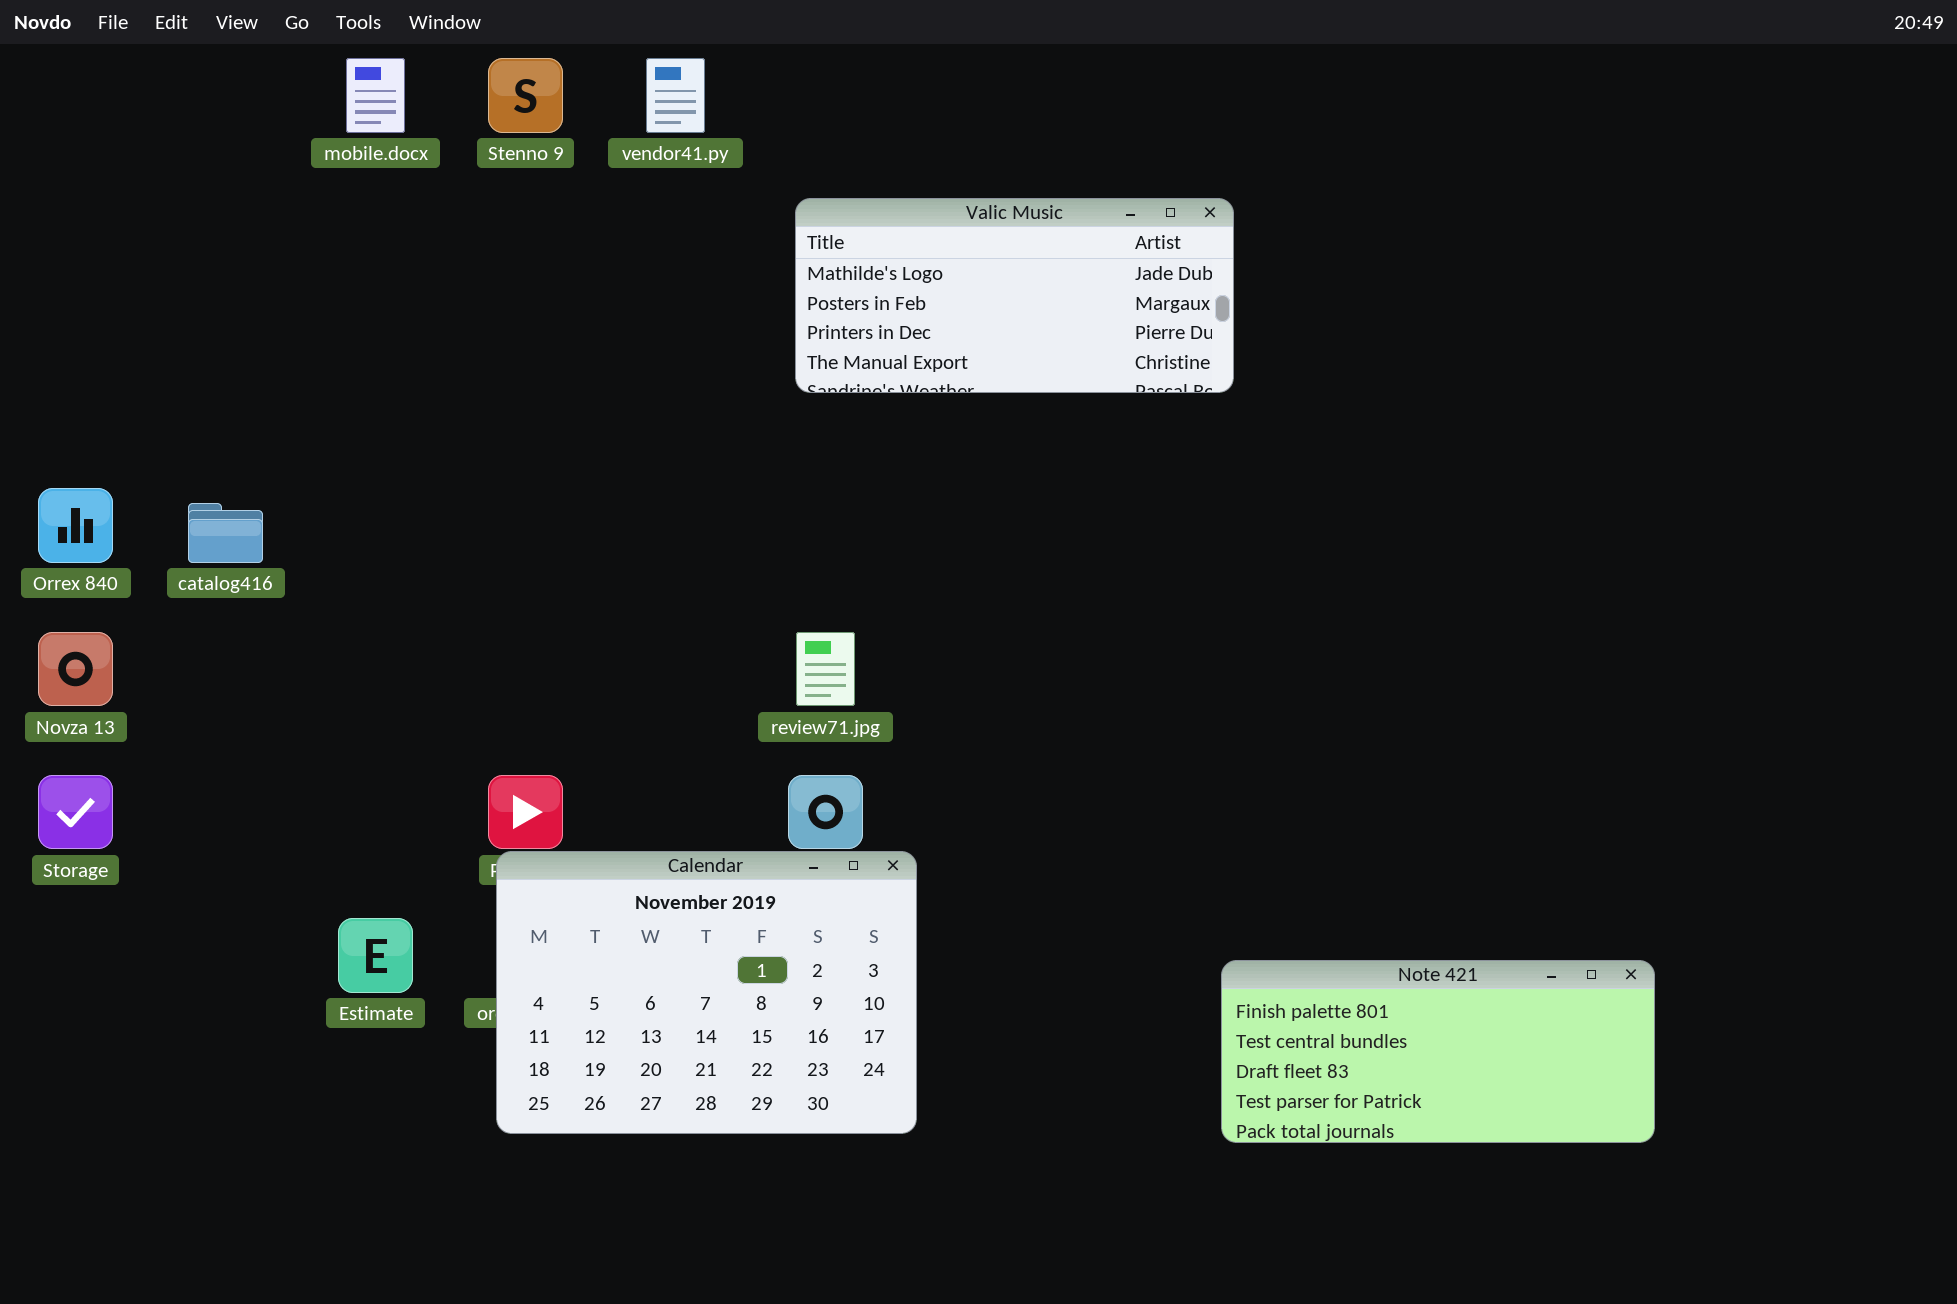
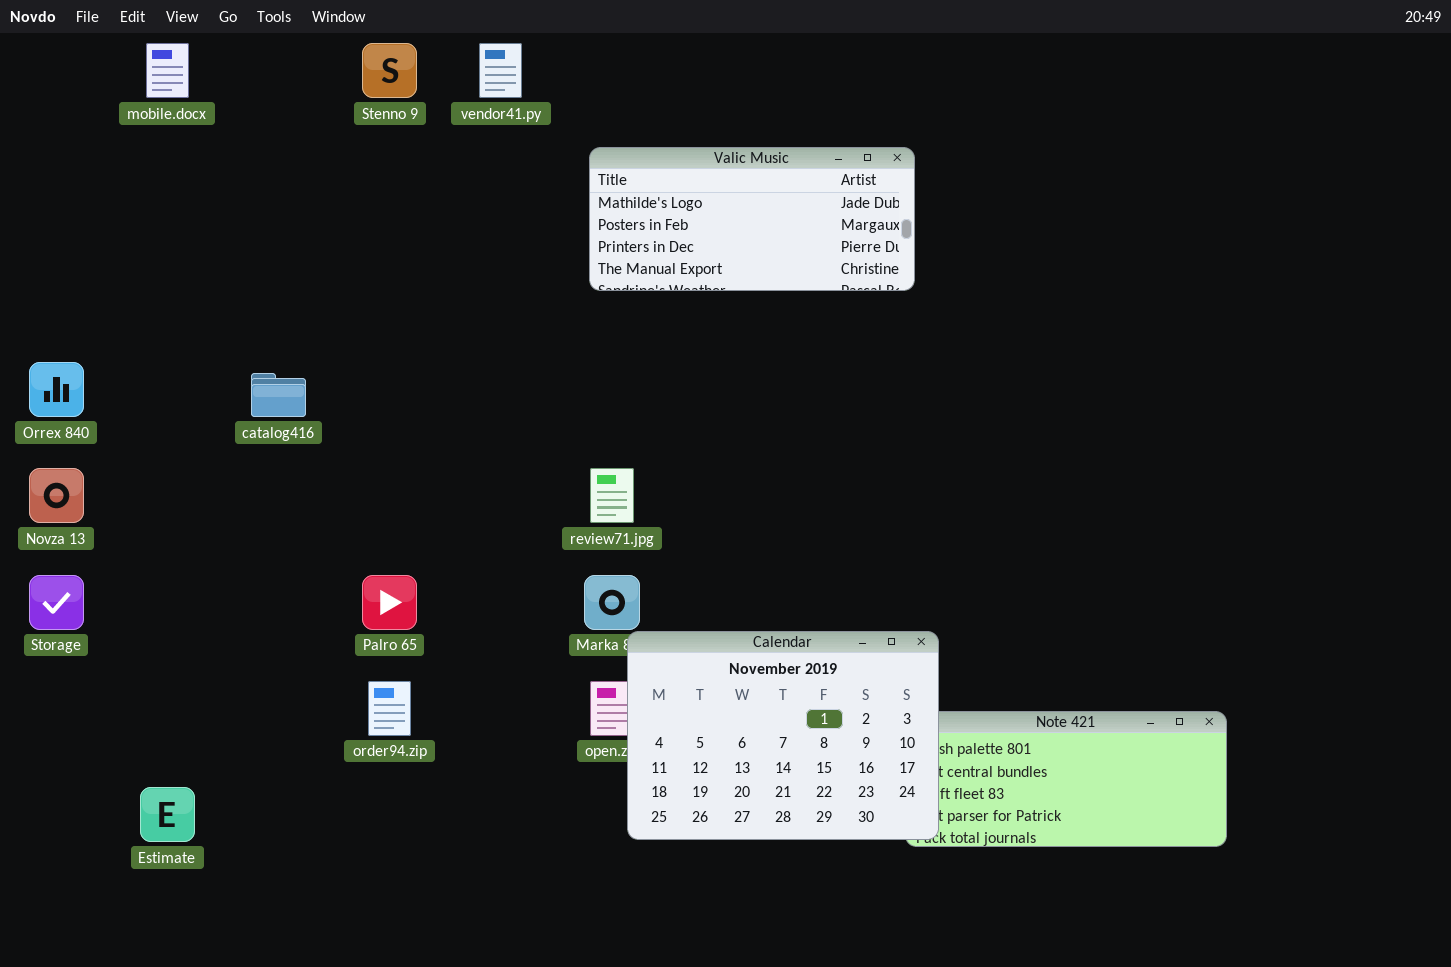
mobile.docx: [346,58,405,133] -> [146,43,189,98], moved
catalog416: [188,503,263,563] -> [251,373,306,417], moved
Calendar: [496,851,917,1134] -> [627,631,939,840], moved
Estimate: [338,918,413,993] -> [140,787,195,842], moved

